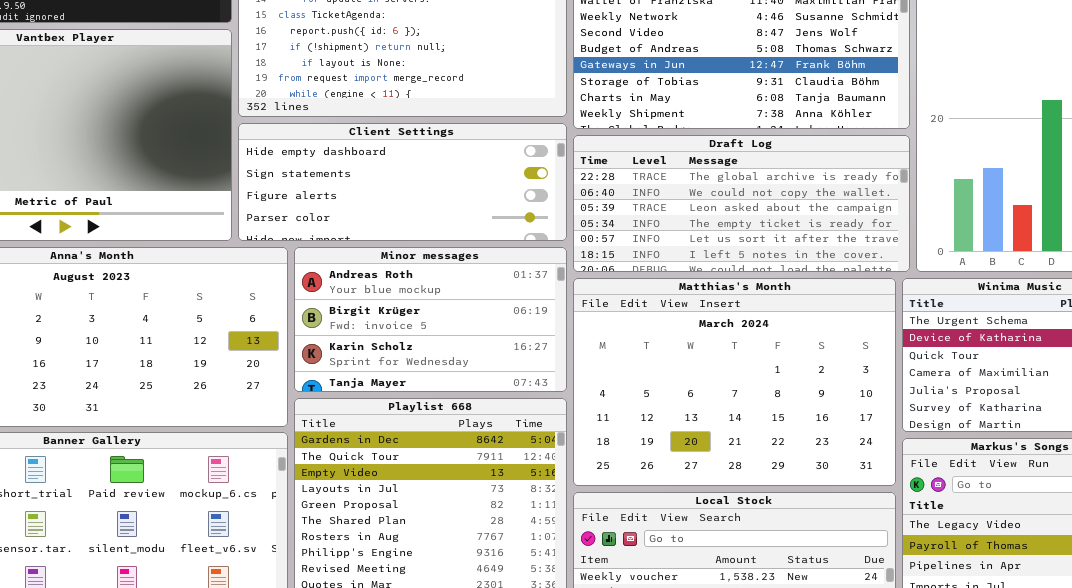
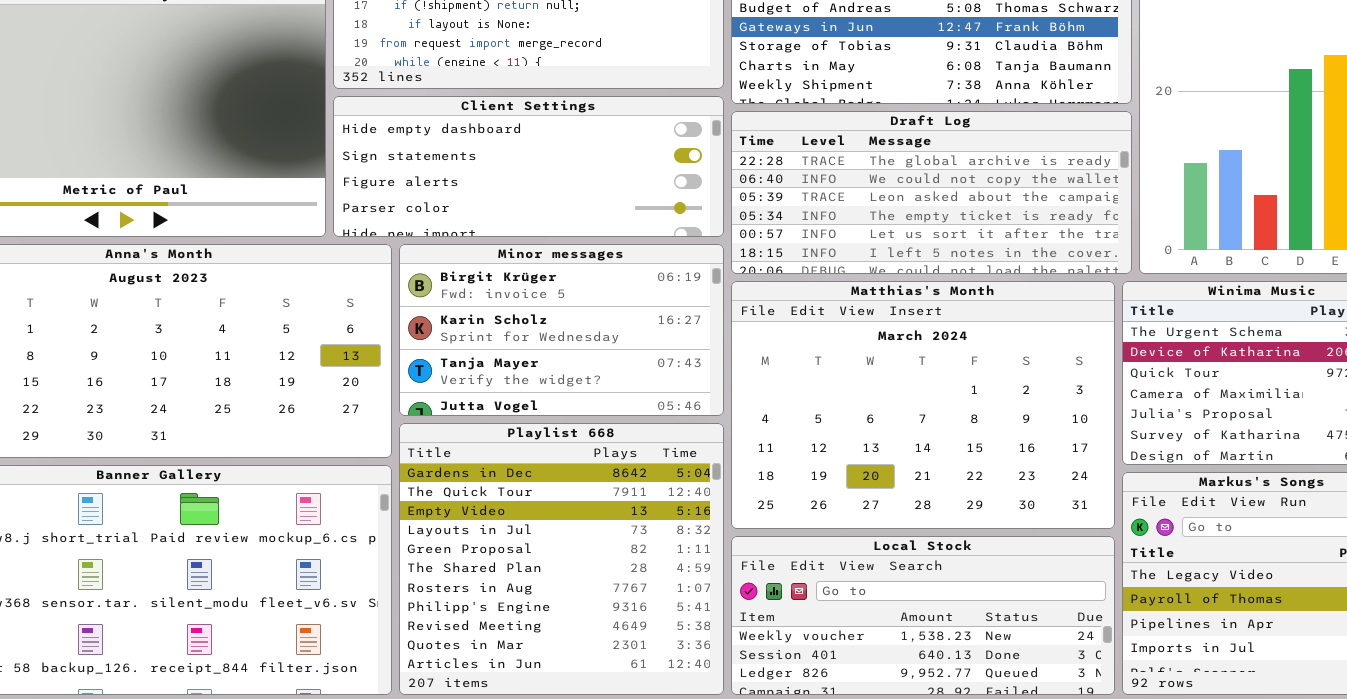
Minor messages: [294,247,567,392] -> [399,244,724,416], scrolled down 1 row

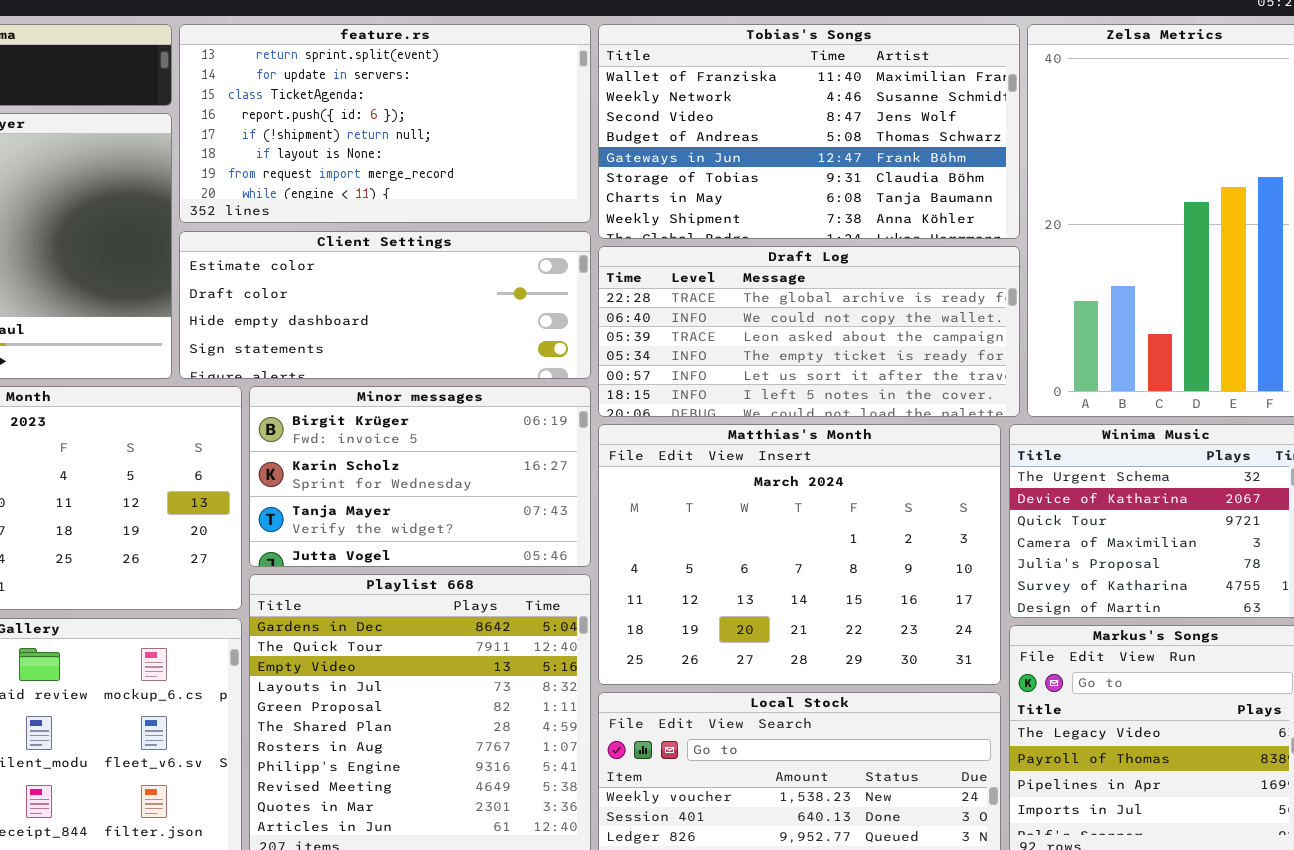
Client Settings: [333,96,724,237] -> [179,231,591,379], scrolled up 2 rows

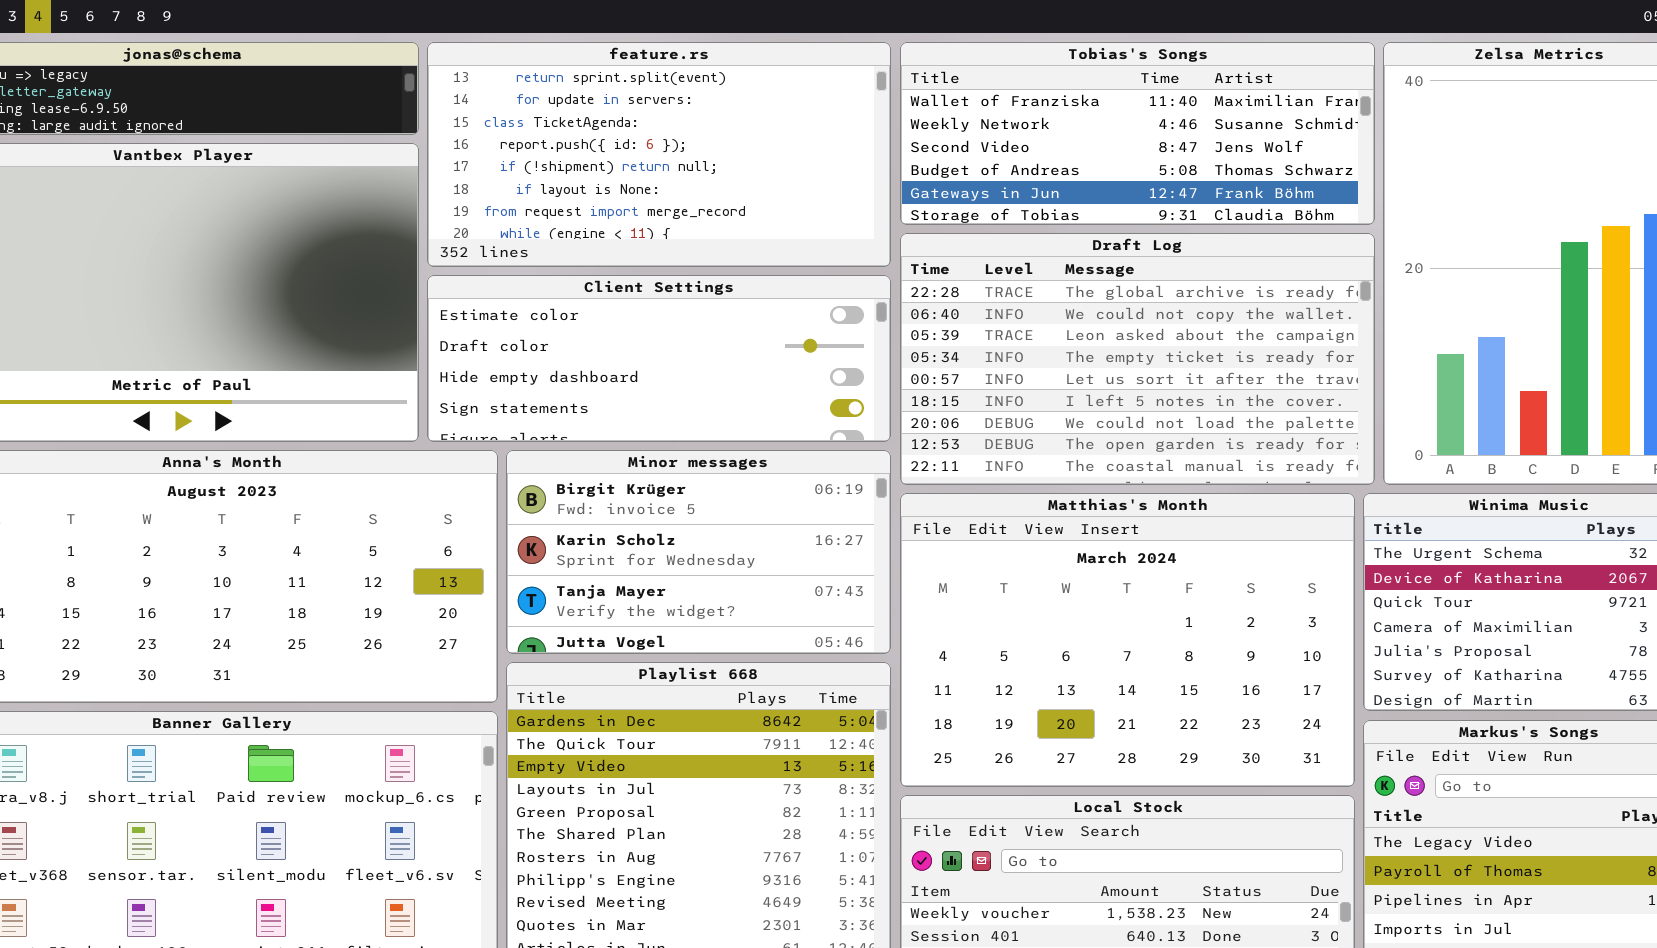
Tobias's Songs: [598,24,1020,239] -> [900,42,1375,225], resized
Draft Log: [598,246,1020,417] -> [900,233,1375,485], resized

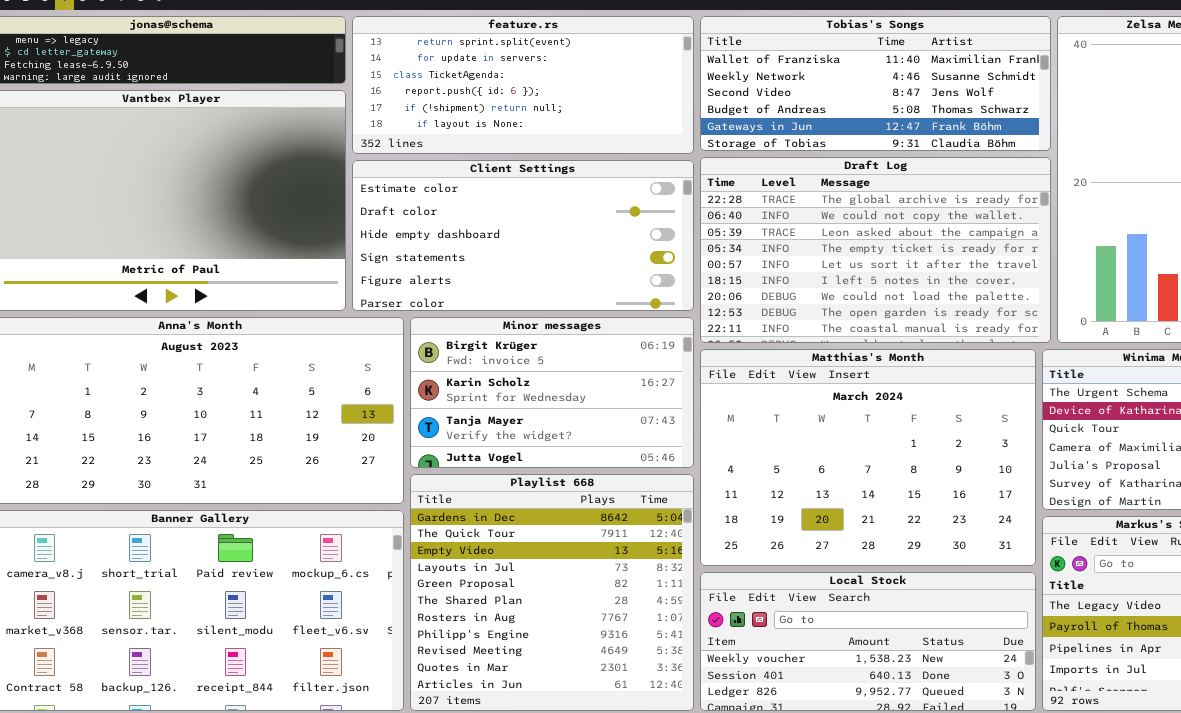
feature.rs: [427,42,891,267] -> [352,16,694,154], resized
Client Settings: [427,275,891,442] -> [352,160,694,311], resized

